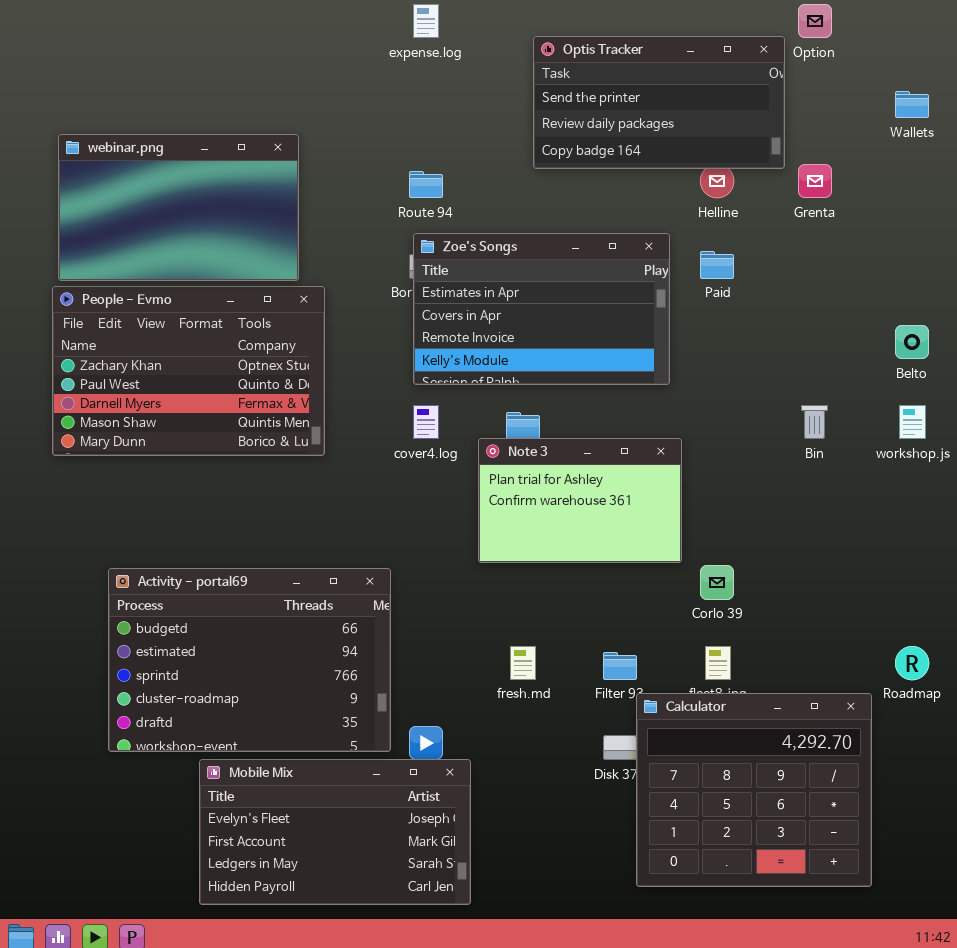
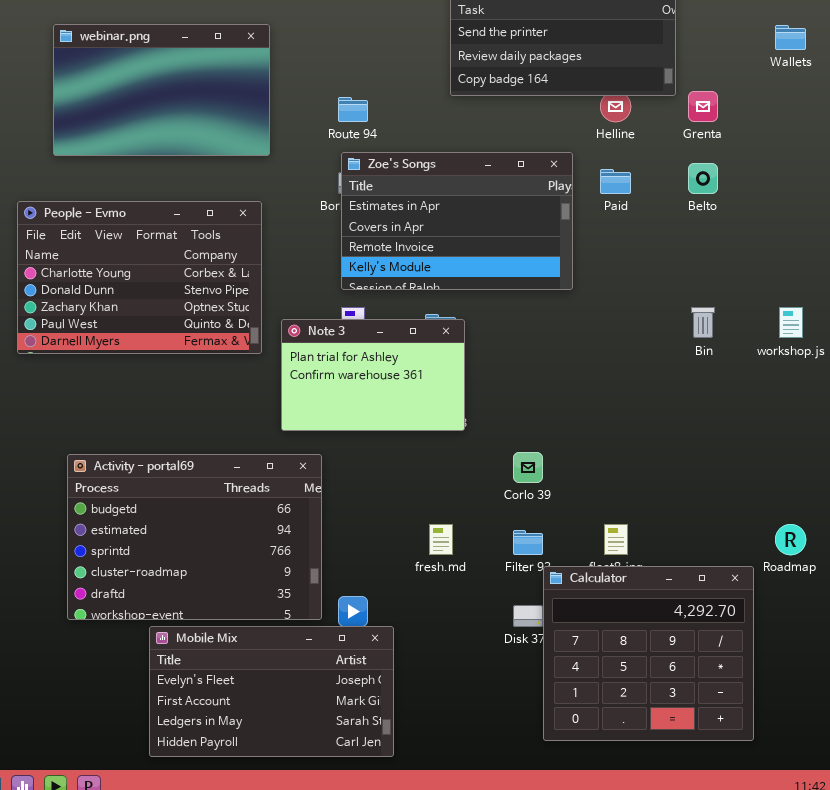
webinar.png: [58,134,299,281] -> [53,24,270,156], moved
People - Evmo: [52,286,325,456] -> [17,201,262,354], scrolled up 2 rows
Belto: [895,325,929,359] -> [688,163,718,194], moved
Note 3: [478,438,682,563] -> [281,319,465,431], moved
Corlo 39: [700,565,734,600] -> [513,452,543,483], moved

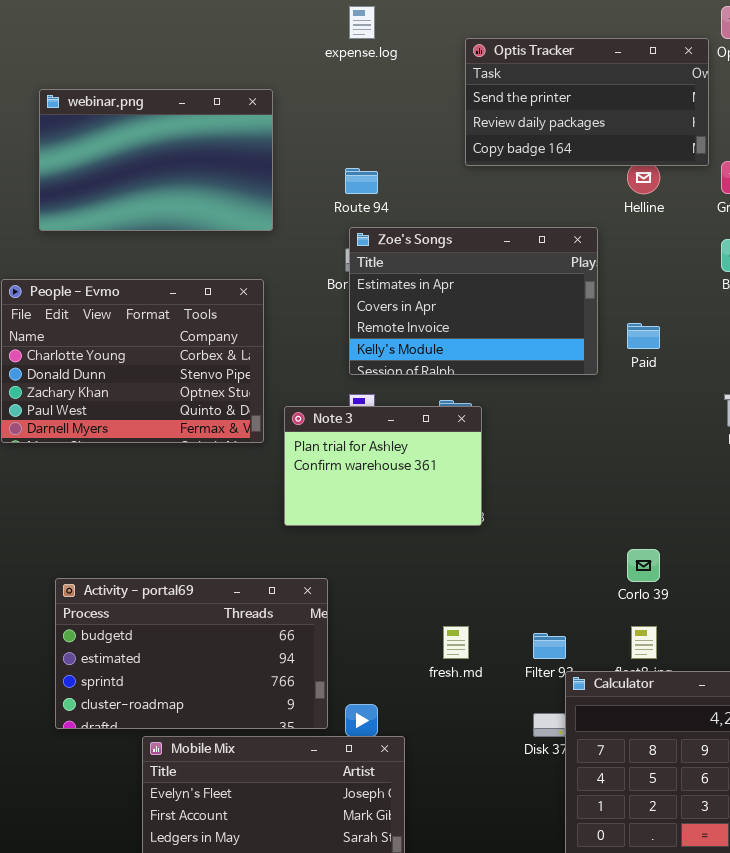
Paid: [600,169,631,194] -> [627,323,660,349], moved
Corlo 39: [513,452,543,483] -> [627,549,660,582], moved
Activity - portal69: [67,454,322,620] -> [55,578,328,729], resized

